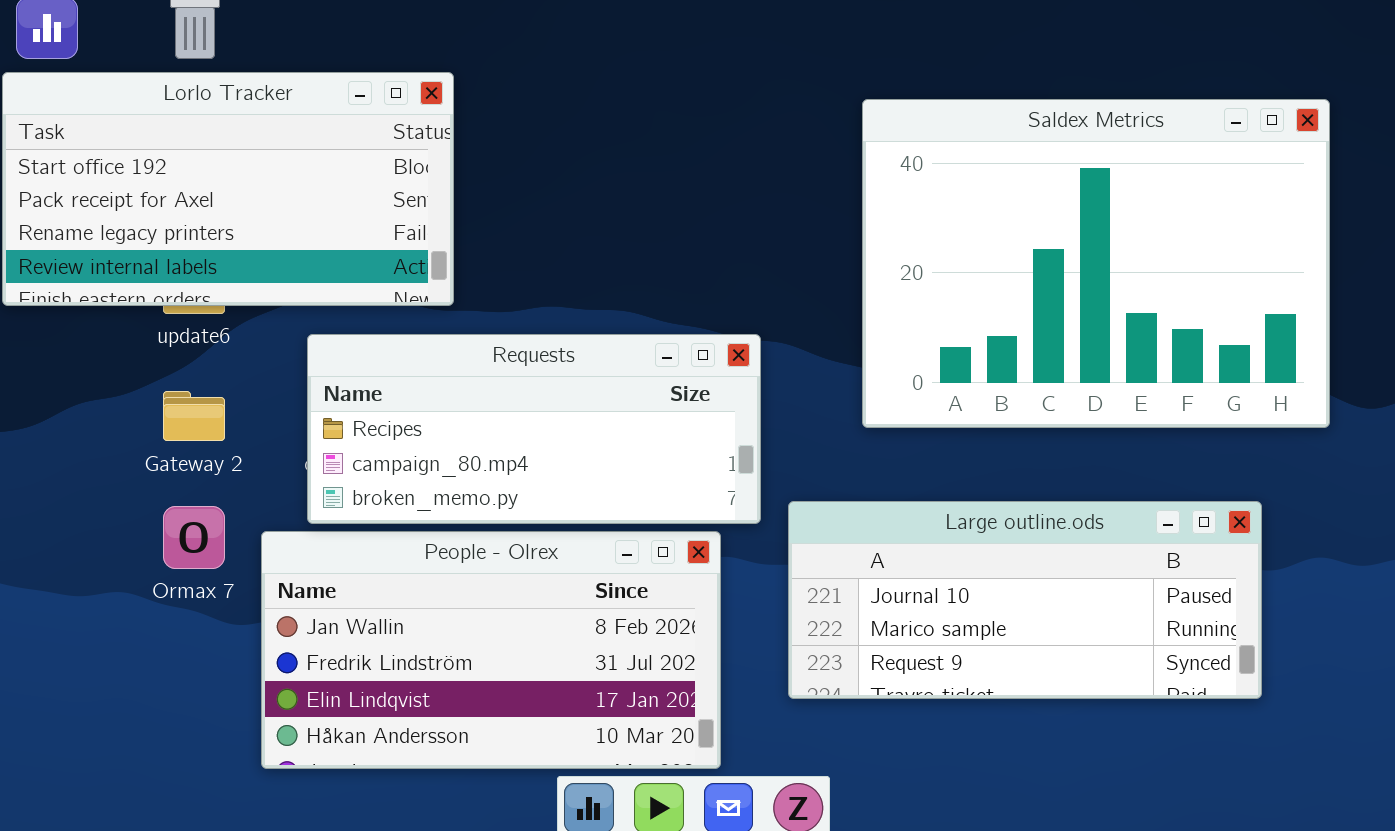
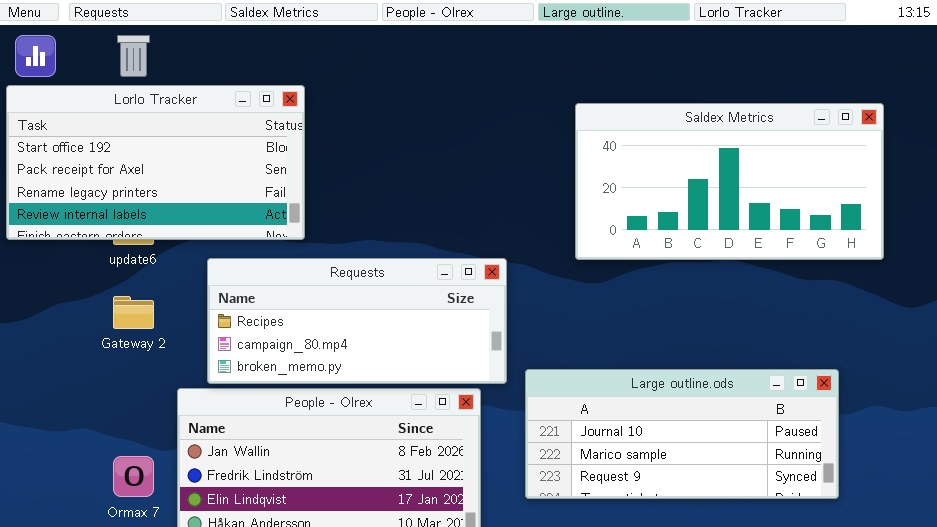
Saldex Metrics: [862,99,1330,428] -> [575,103,884,260], resized
Ormax 7: [163,506,225,569] -> [113,456,154,497], moved

